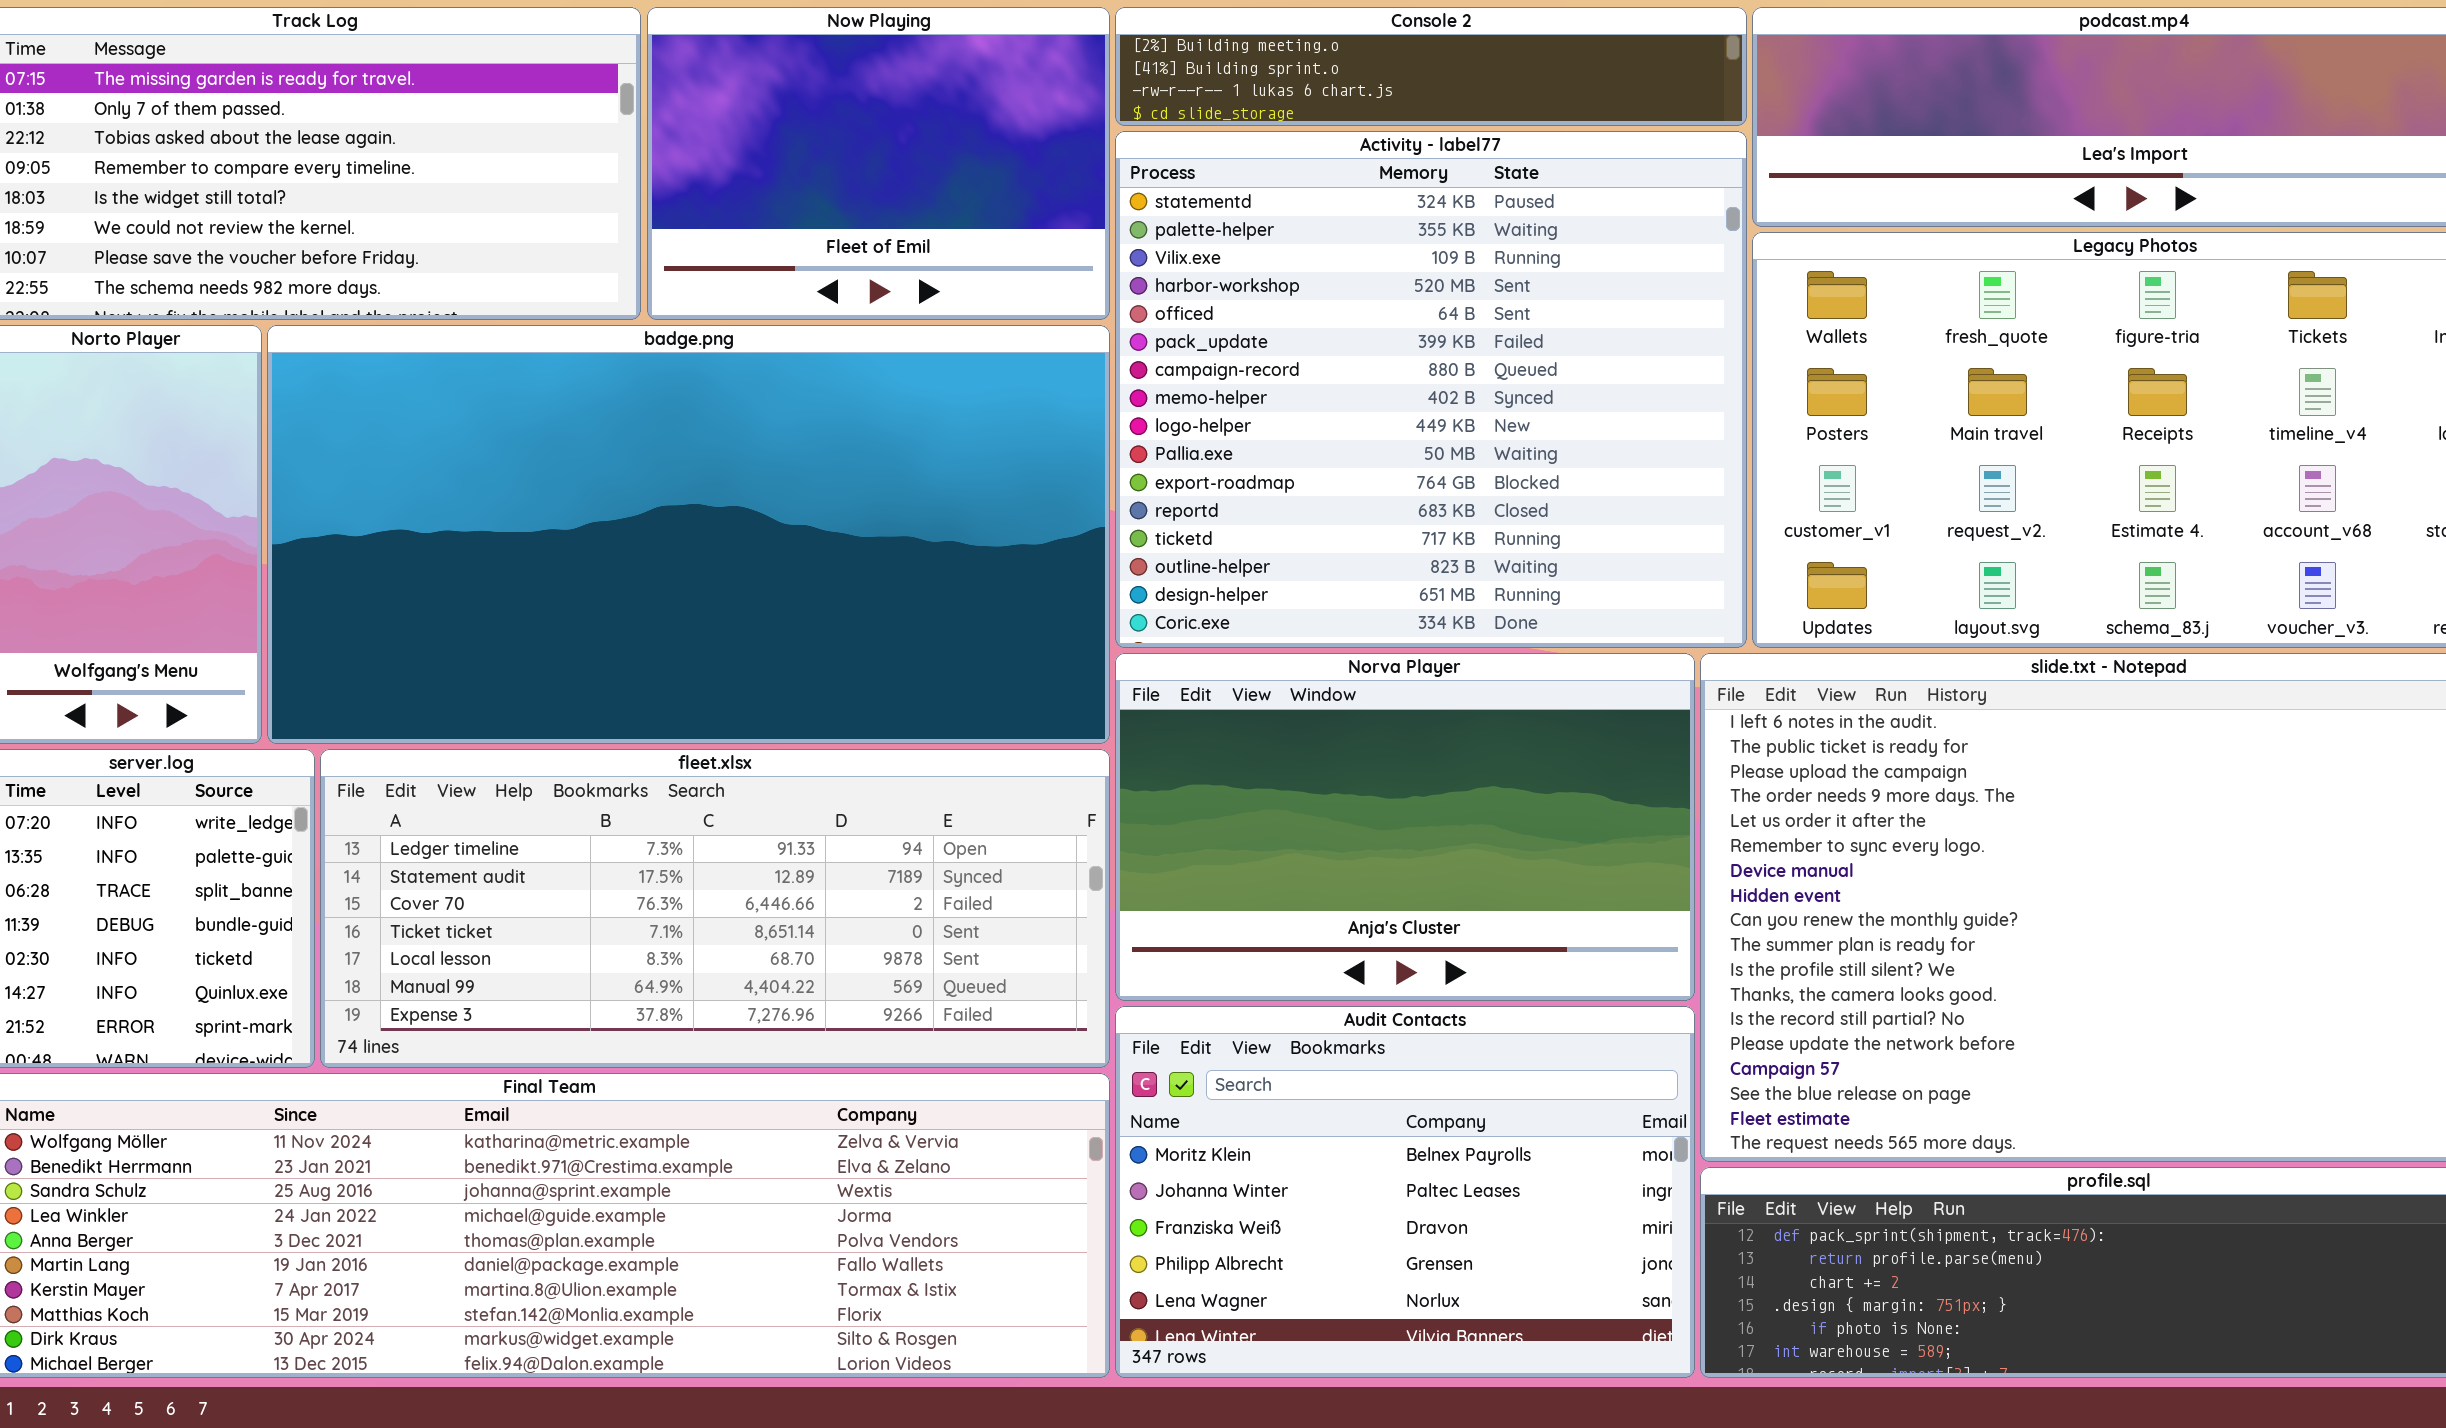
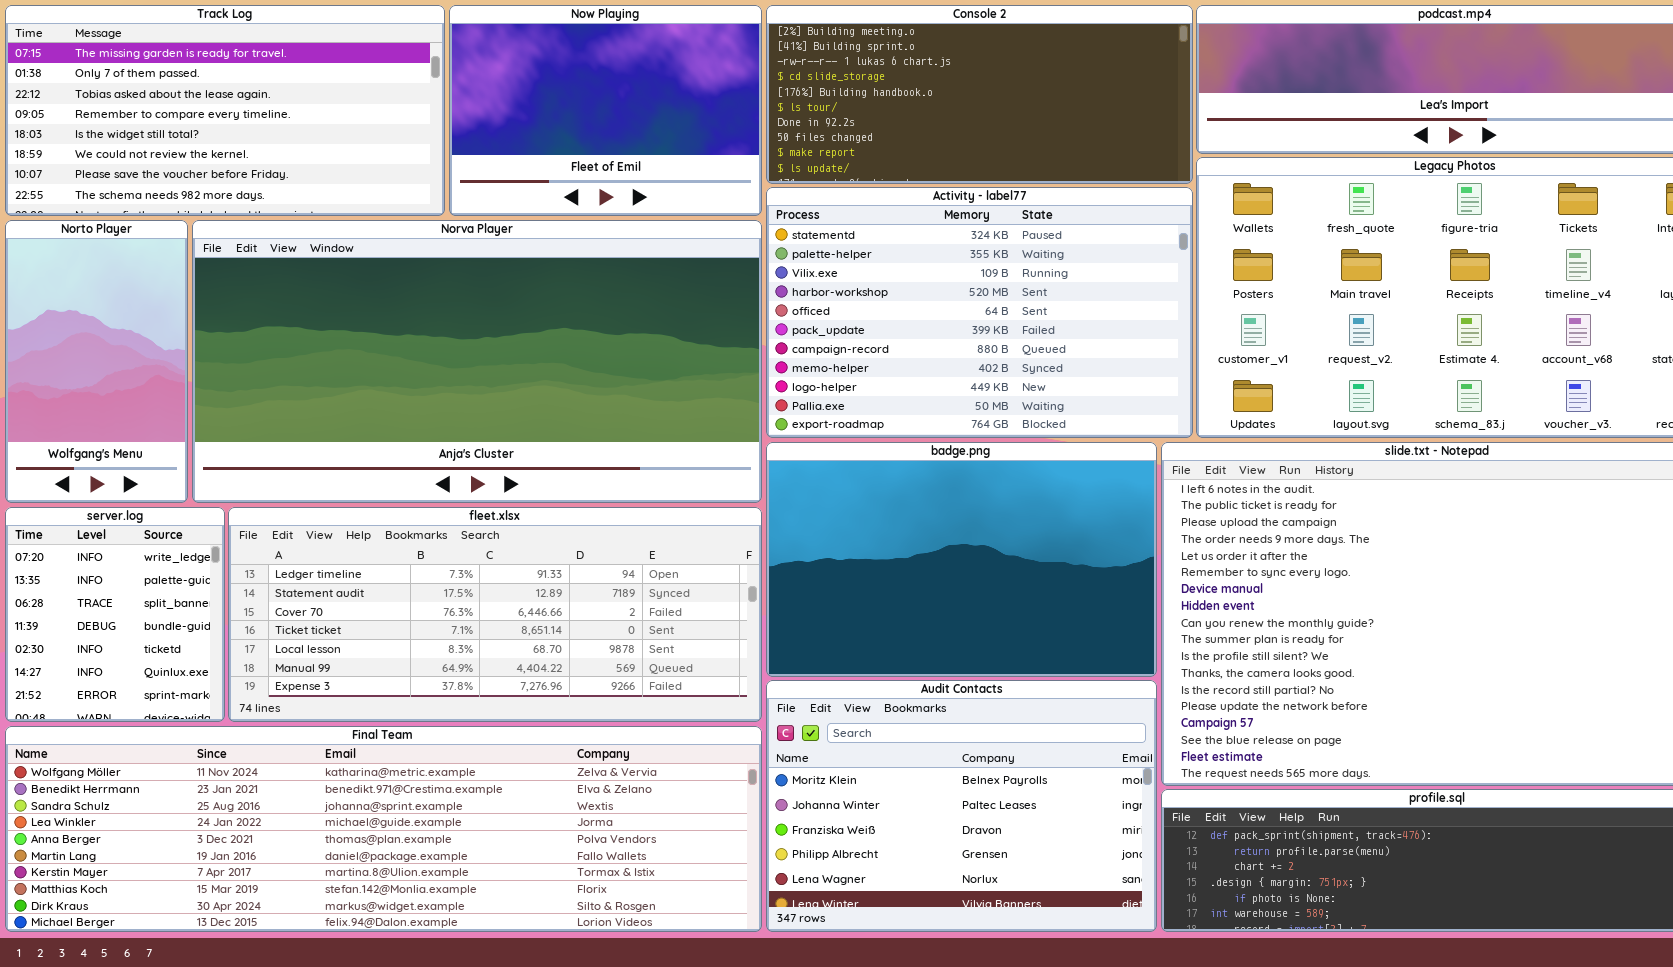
Console 2: [1115,7,1747,126] -> [766,5,1193,184], resized
Activity - label77: [1115,131,1747,648] -> [766,187,1193,438], resized
badge.png: [267,325,1110,744] -> [766,442,1157,677], moved, resized
Norva Player: [1115,653,1695,1001] -> [192,220,762,503], moved, resized

